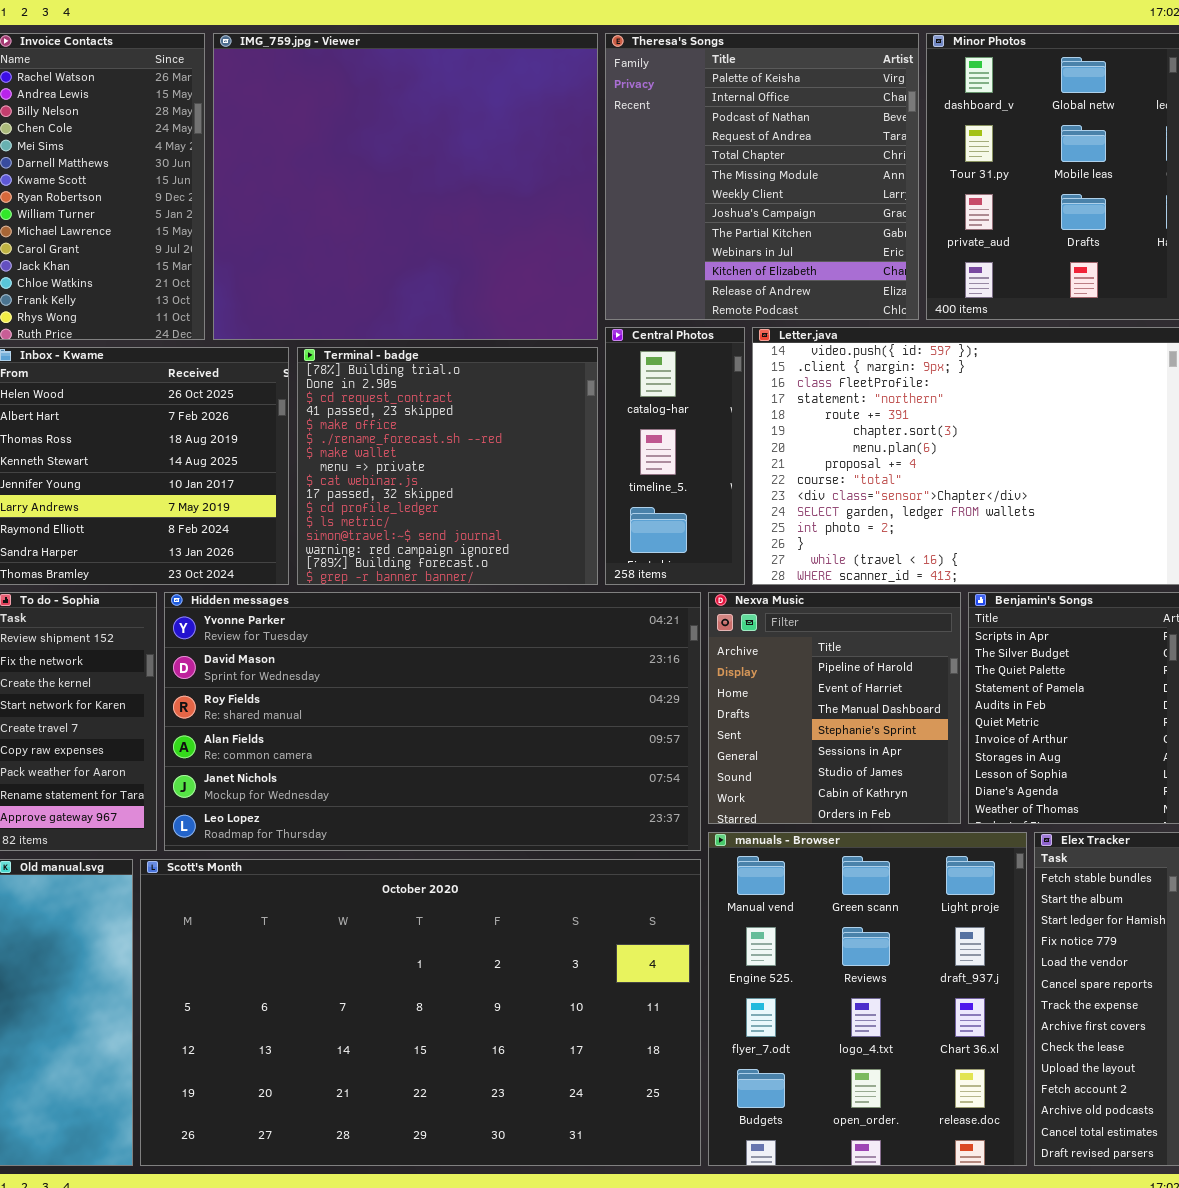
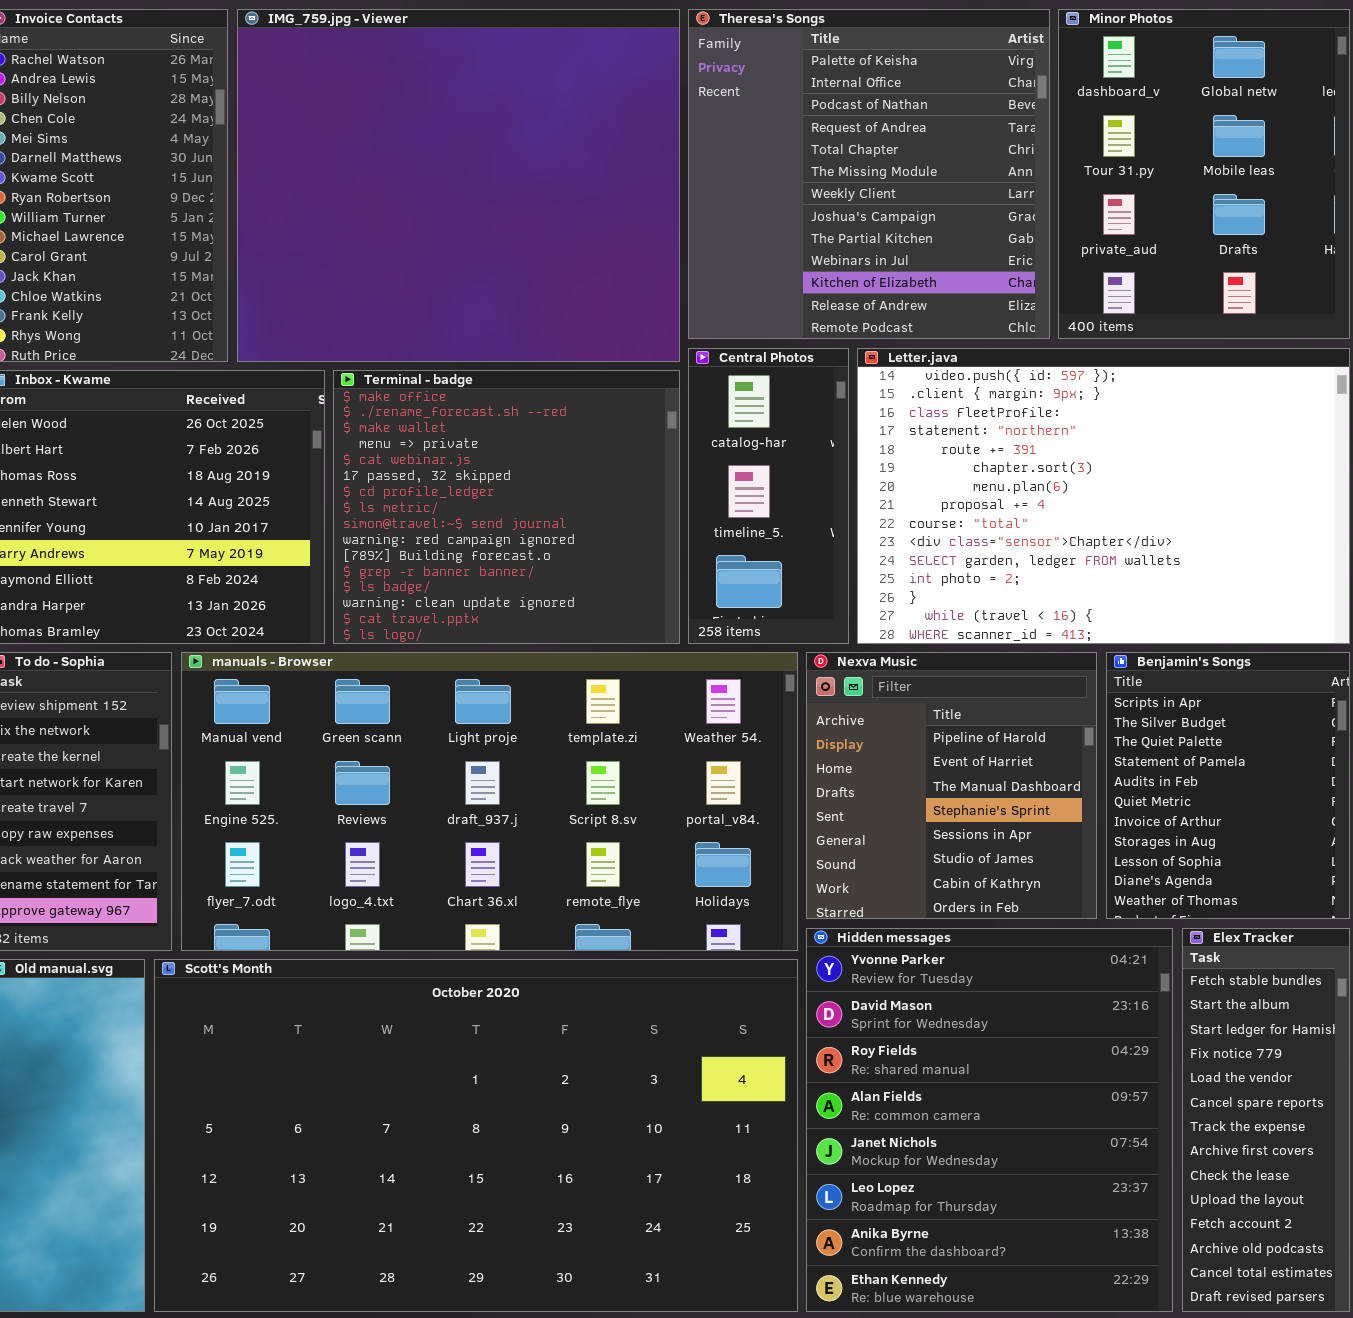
Terminal - badge: [297,347,598,585] -> [333,370,680,644], scrolled down 4 rows
Hidden messages: [164,592,701,851] -> [806,928,1173,1312], moved, resized
manuals - Browser: [708,832,1027,1166] -> [181,652,798,951], moved, resized

